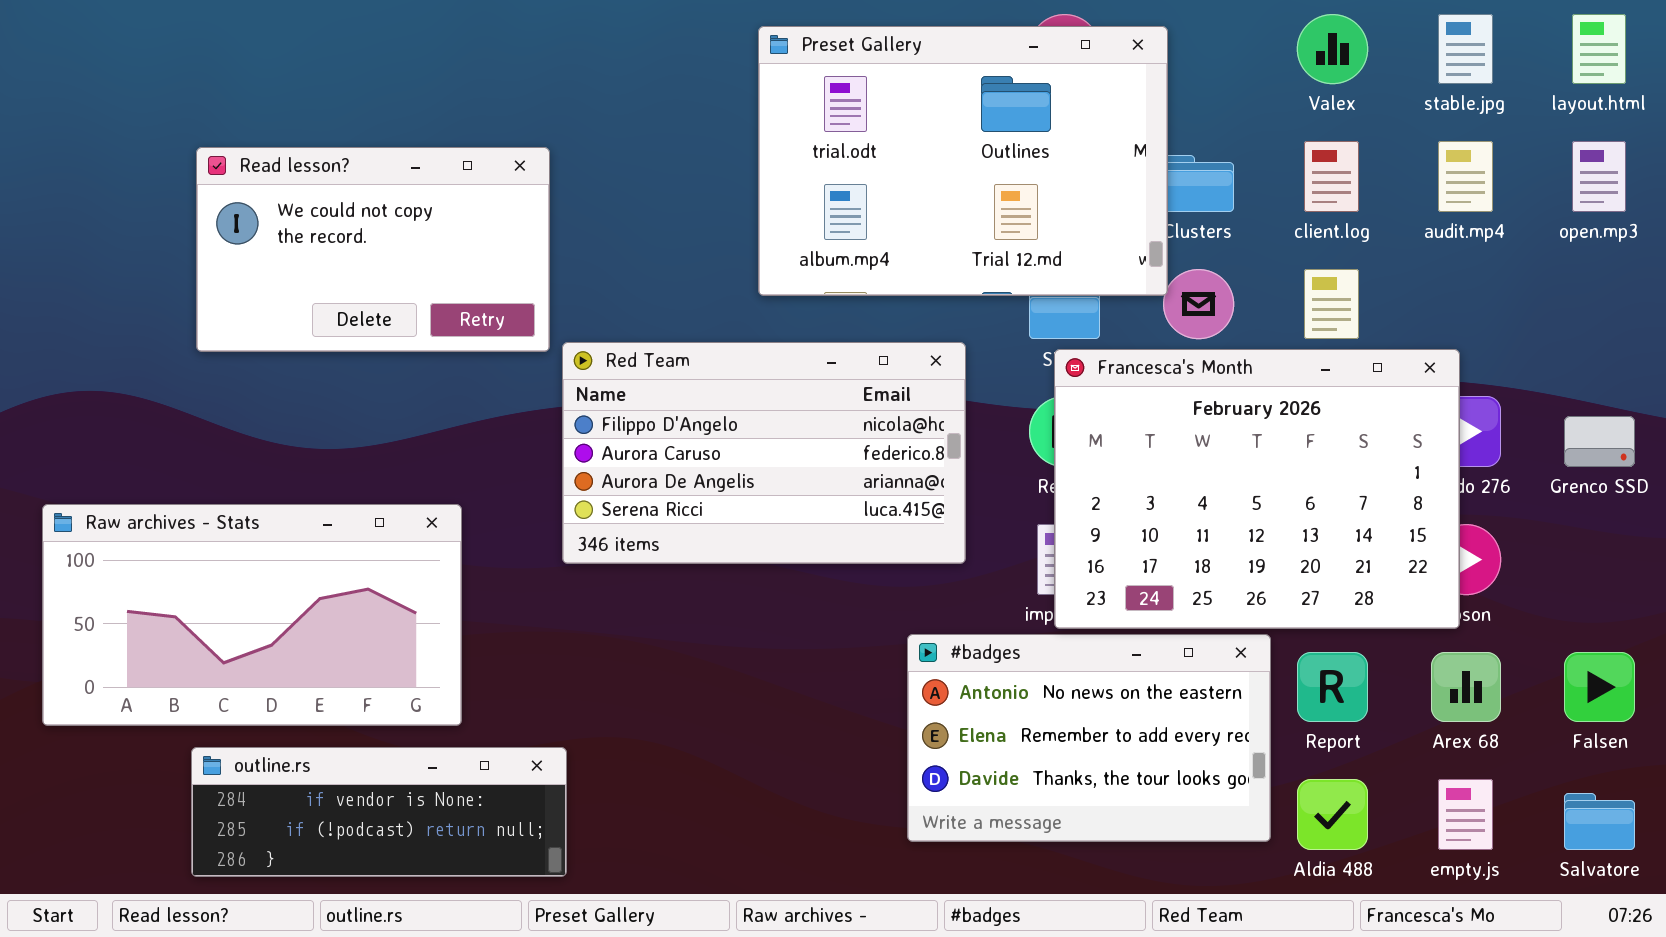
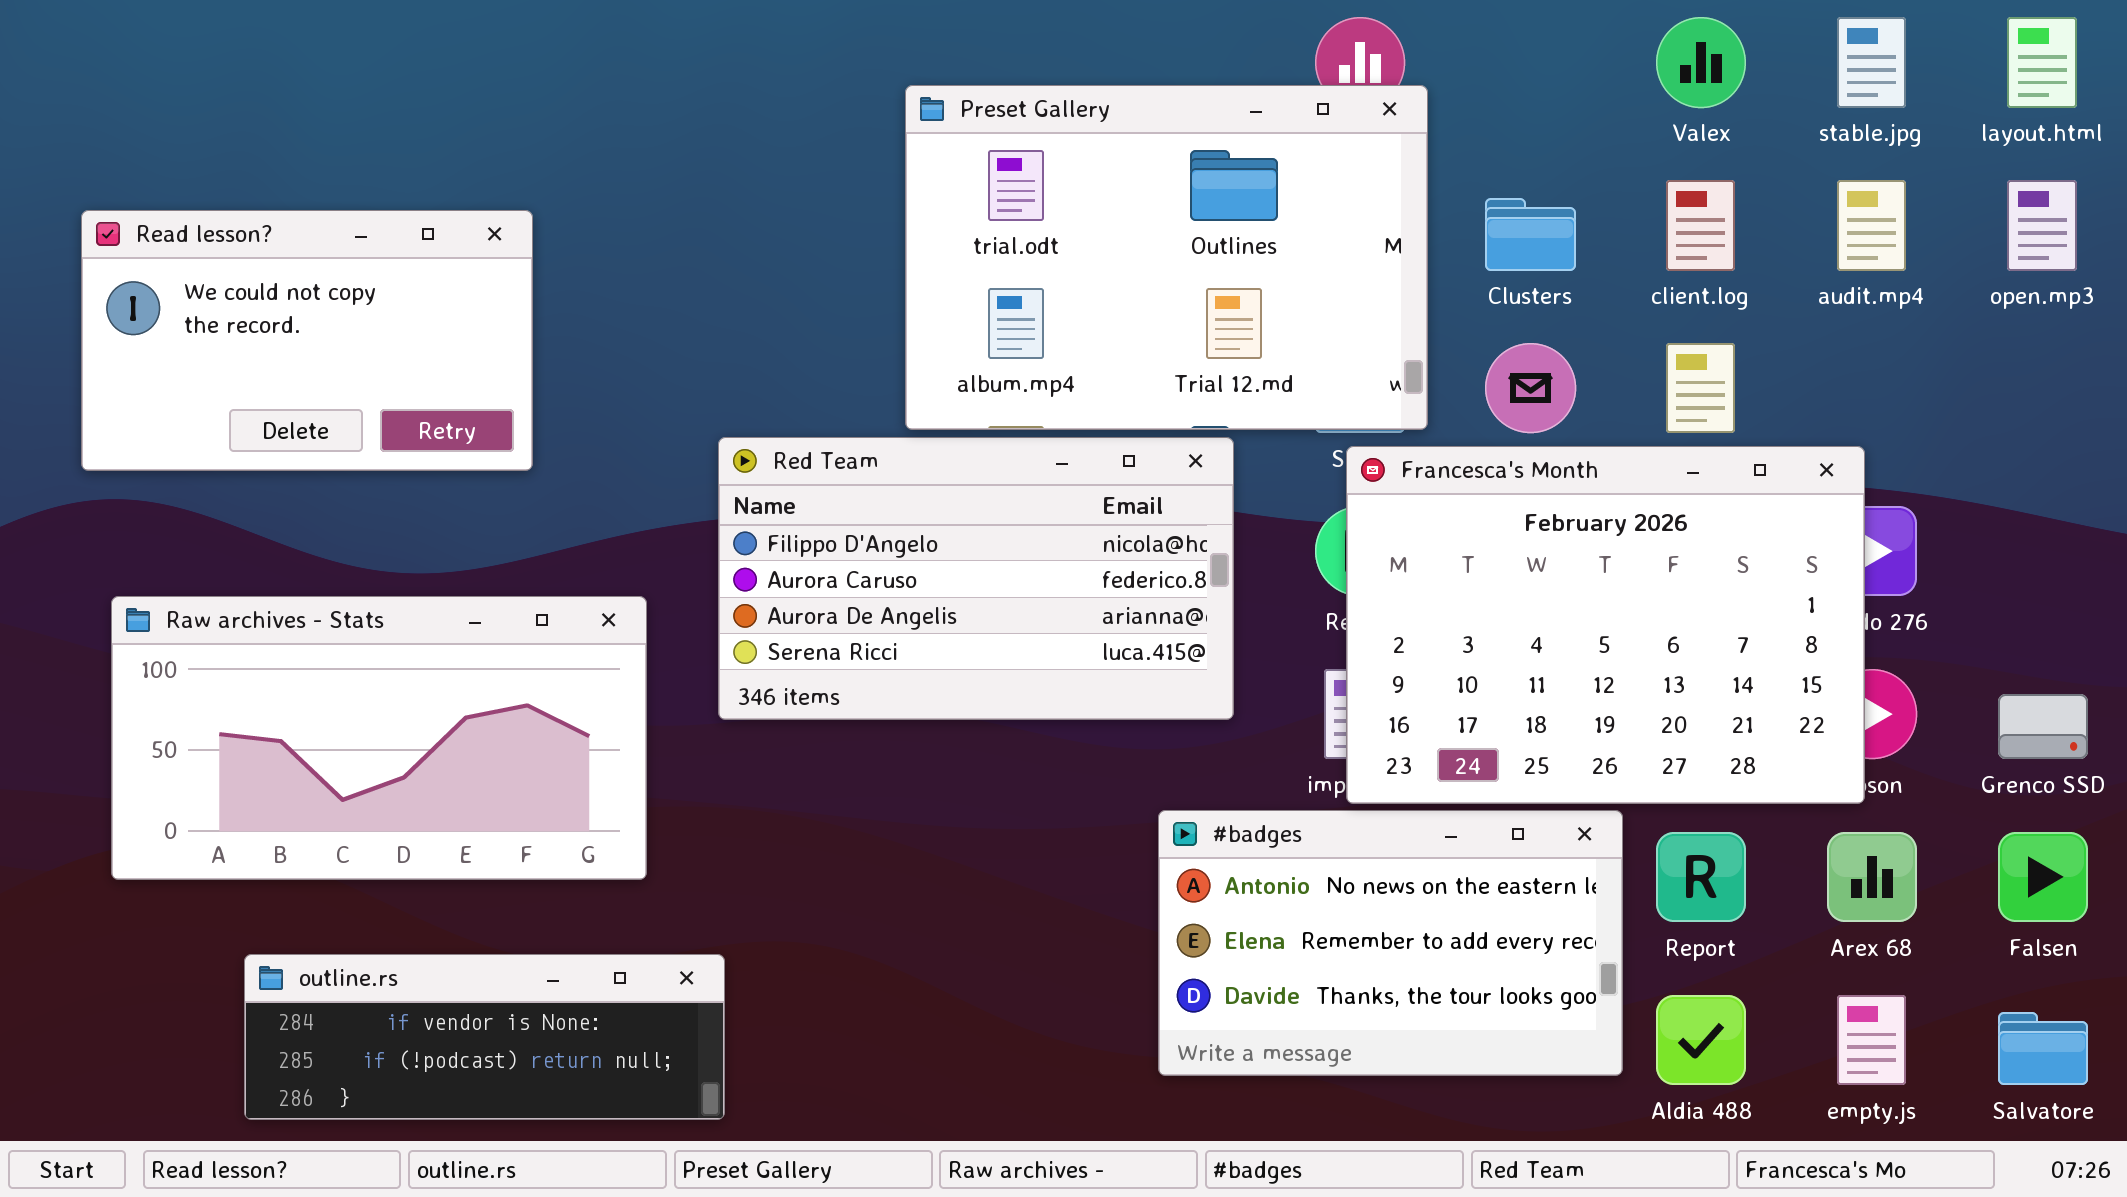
Preset Gallery: [758,26,1168,296] -> [905,85,1428,430], moved
Read lesson?: [196,147,550,352] -> [81,210,533,471], moved
Grenco SSD: [1564,416,1635,467] -> [1998,694,2088,759], moved
Raw archives - Stats: [42,504,462,726] -> [111,596,647,880], moved

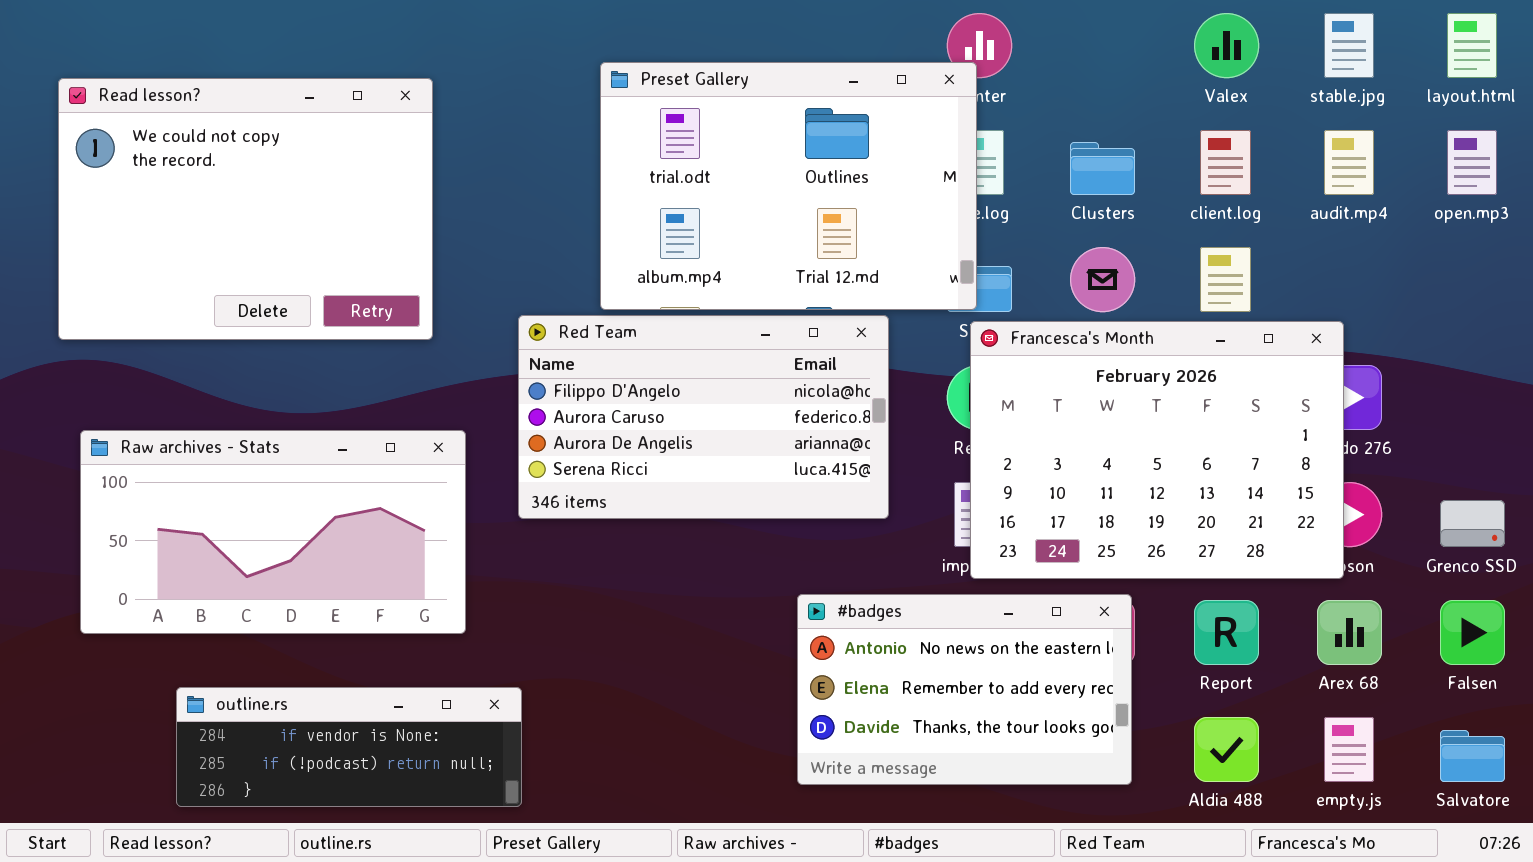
Preset Gallery: [905,85,1428,430] -> [600,62,977,310], moved
Read lesson?: [81,210,533,471] -> [58,78,433,340], resized
#badges: [1158,810,1623,1076] -> [797,594,1132,785], moved

